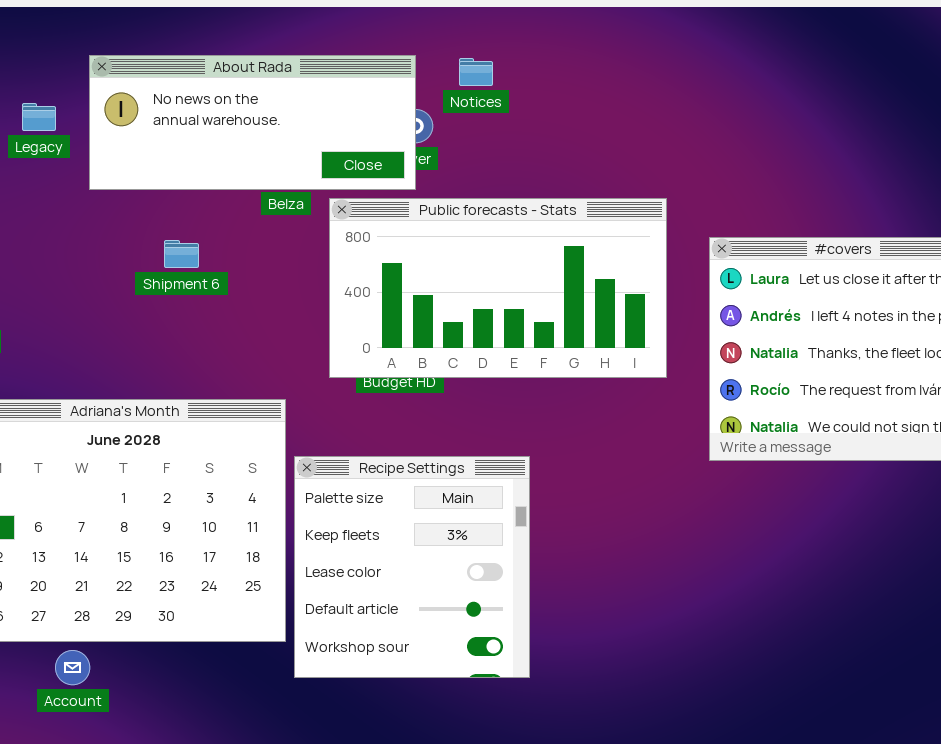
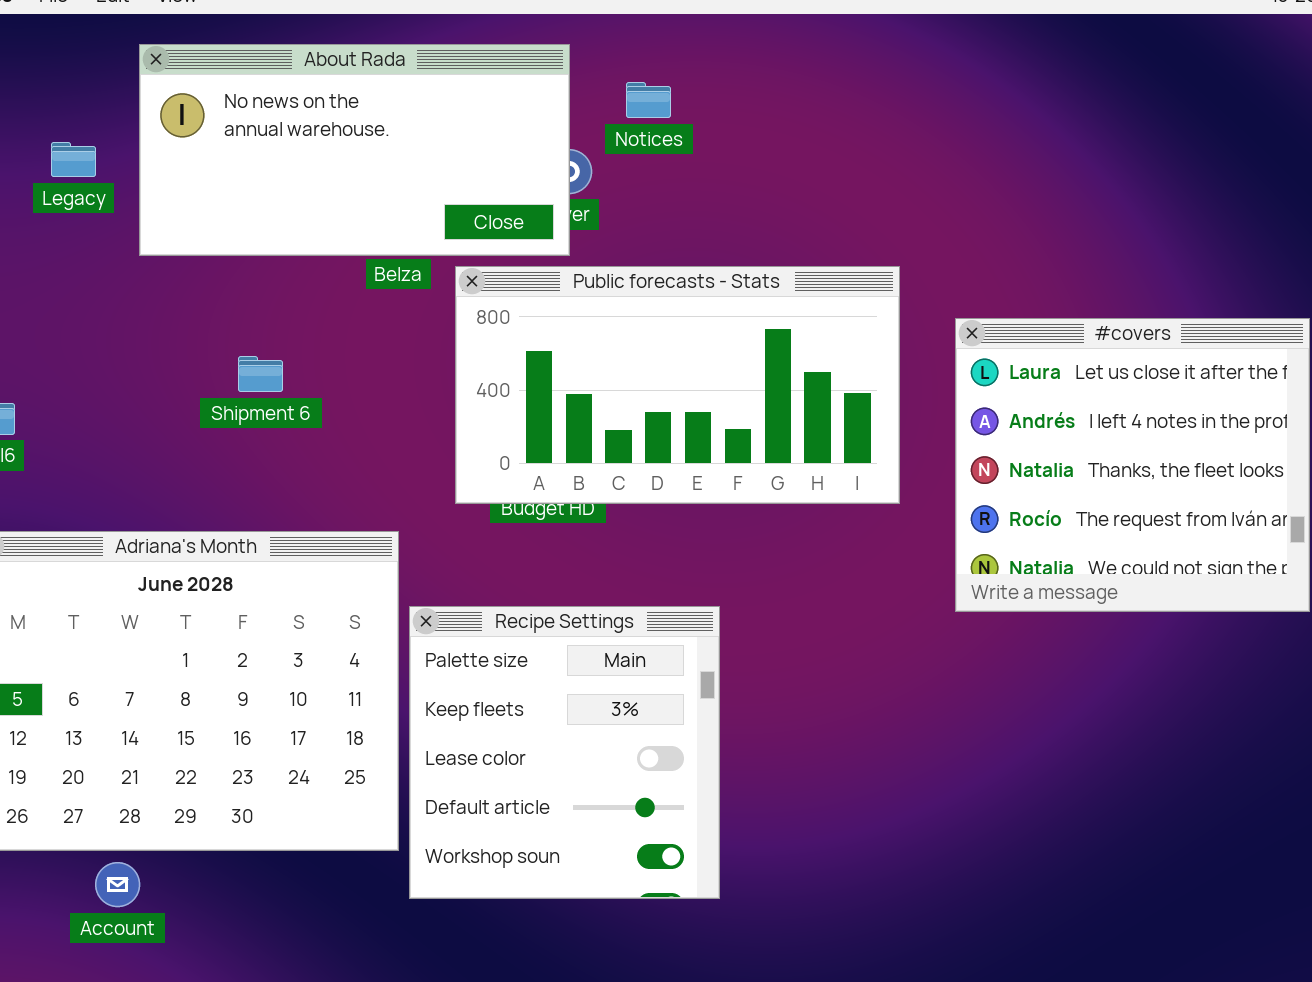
About Rada: [89,55,416,190] -> [139,44,570,256], resized
Shipment 6: [164,240,199,268] -> [238,356,283,392], moved

